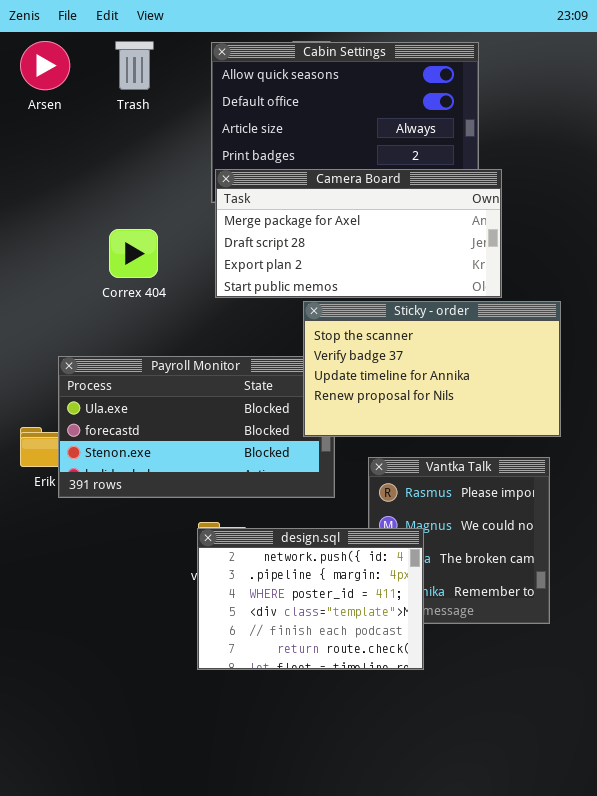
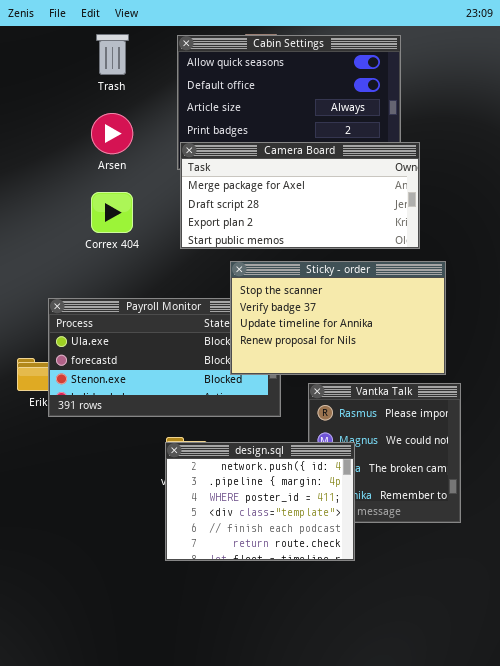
Arsen: [20,41,70,90] -> [91,113,133,154], moved
Sticky - order: [303,301,561,437] -> [230,261,446,375], moved

